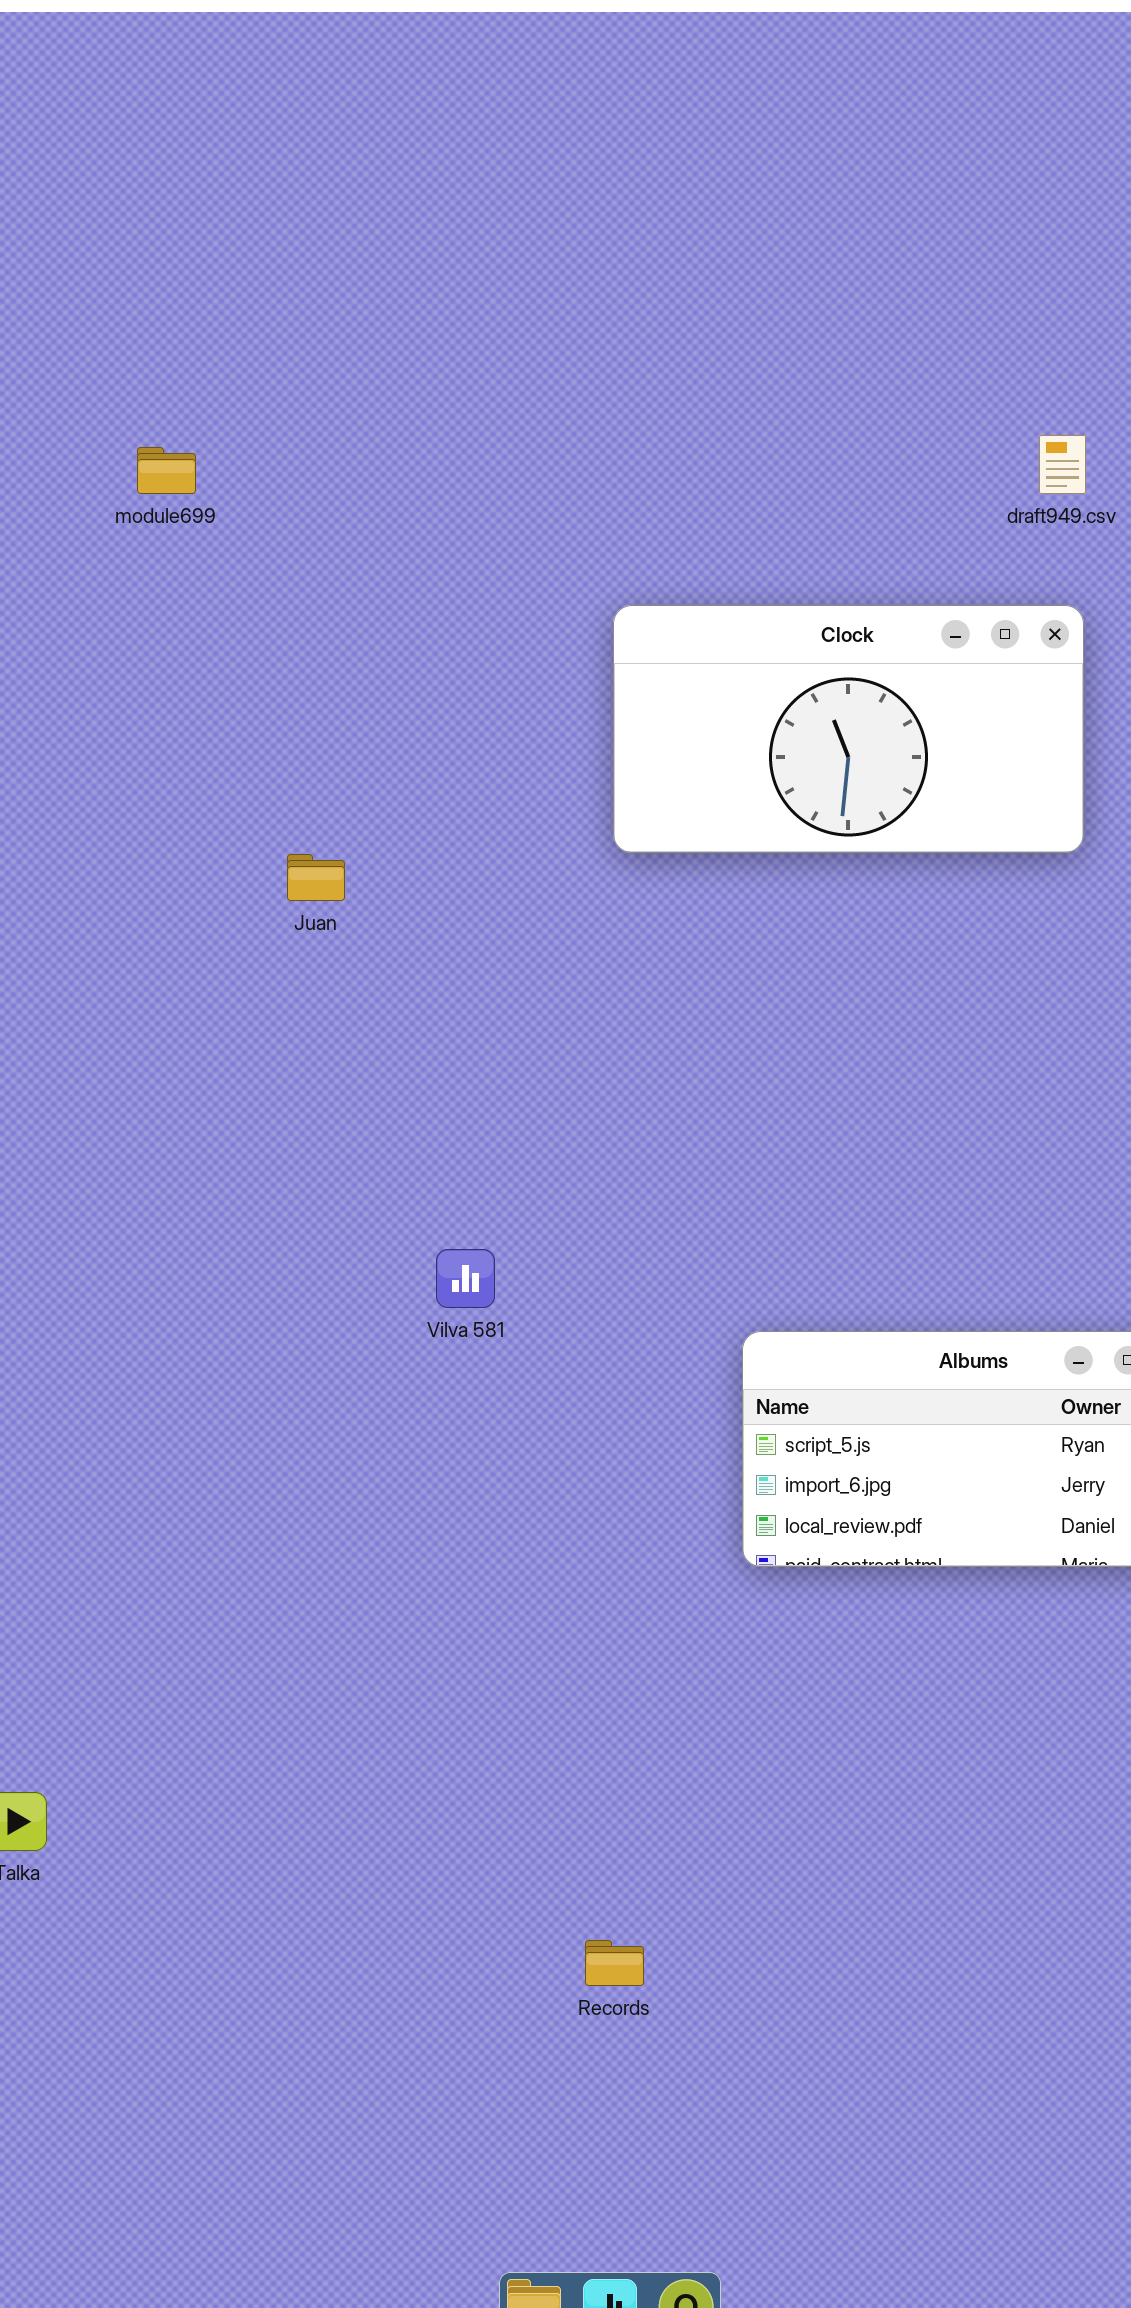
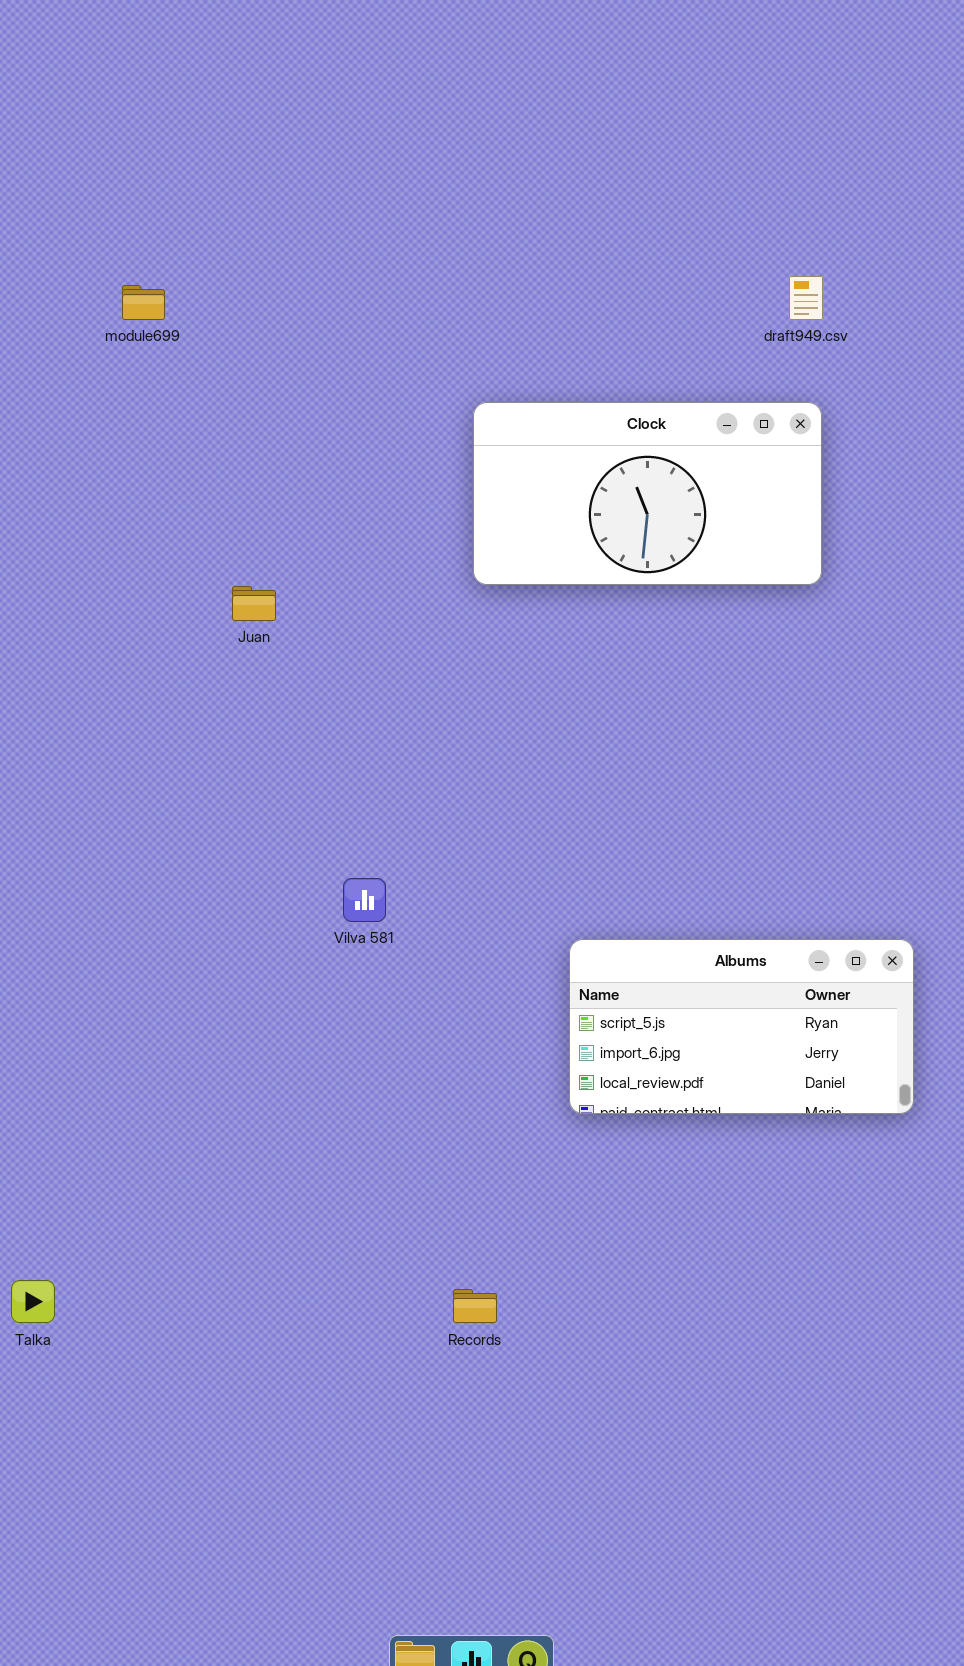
Records: [585,1940,644,1986] -> [453,1289,497,1323], moved

